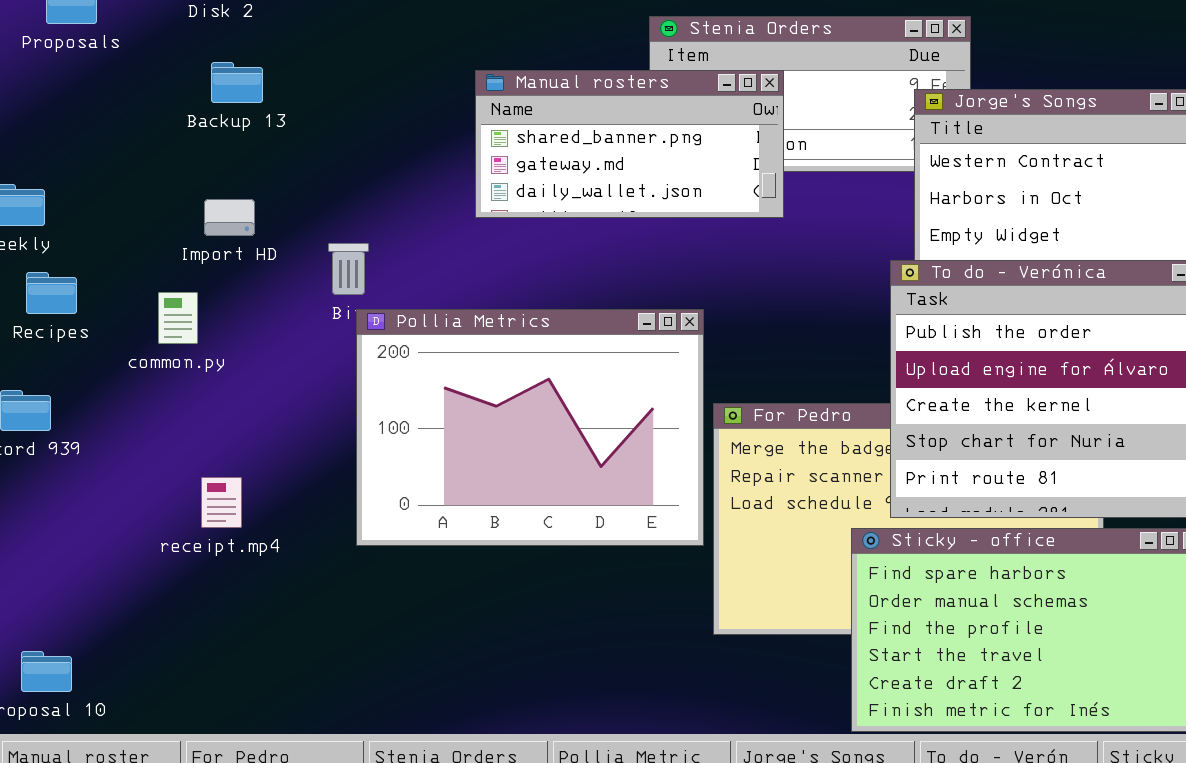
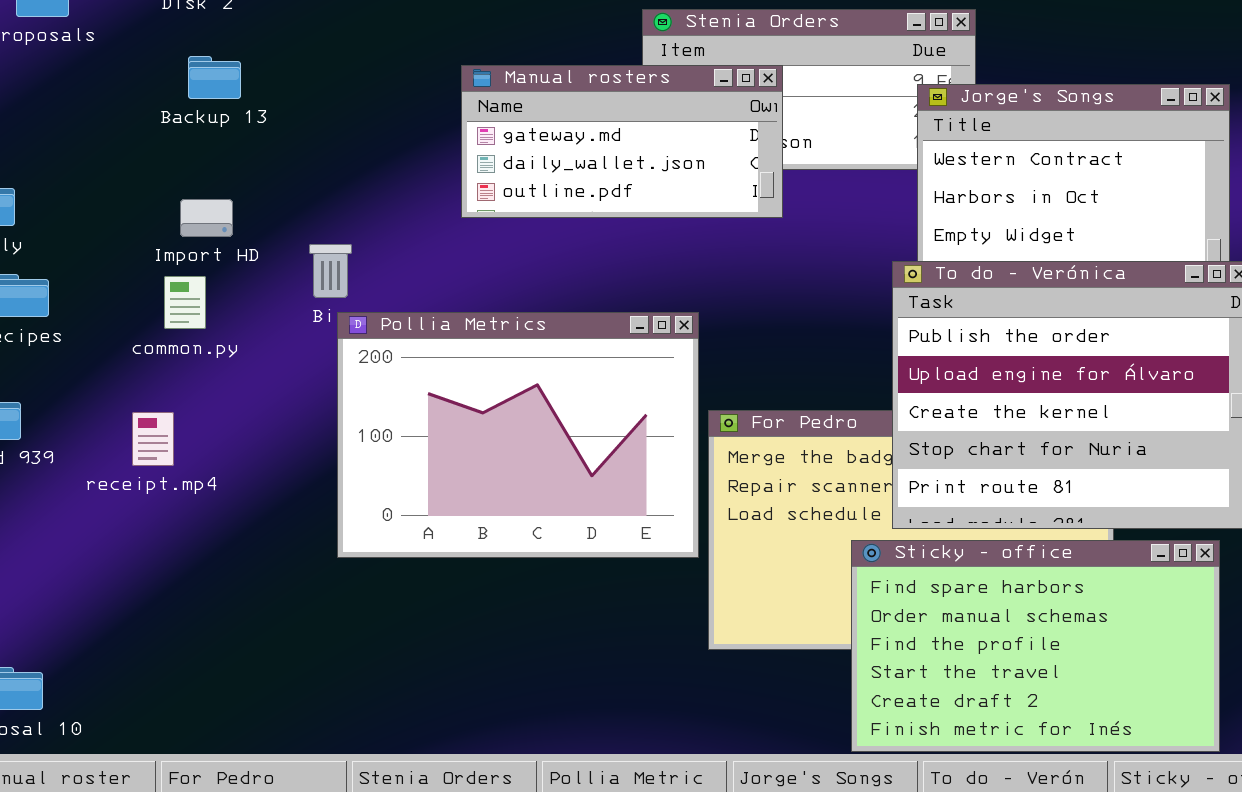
Manual rosters: [475,70,784,218] -> [461,65,783,218], scrolled down 1 row
common.py: [158,292,198,344] -> [164,276,206,329], moved
receipt.mp4: [201,477,242,528] -> [132,412,174,466], moved

